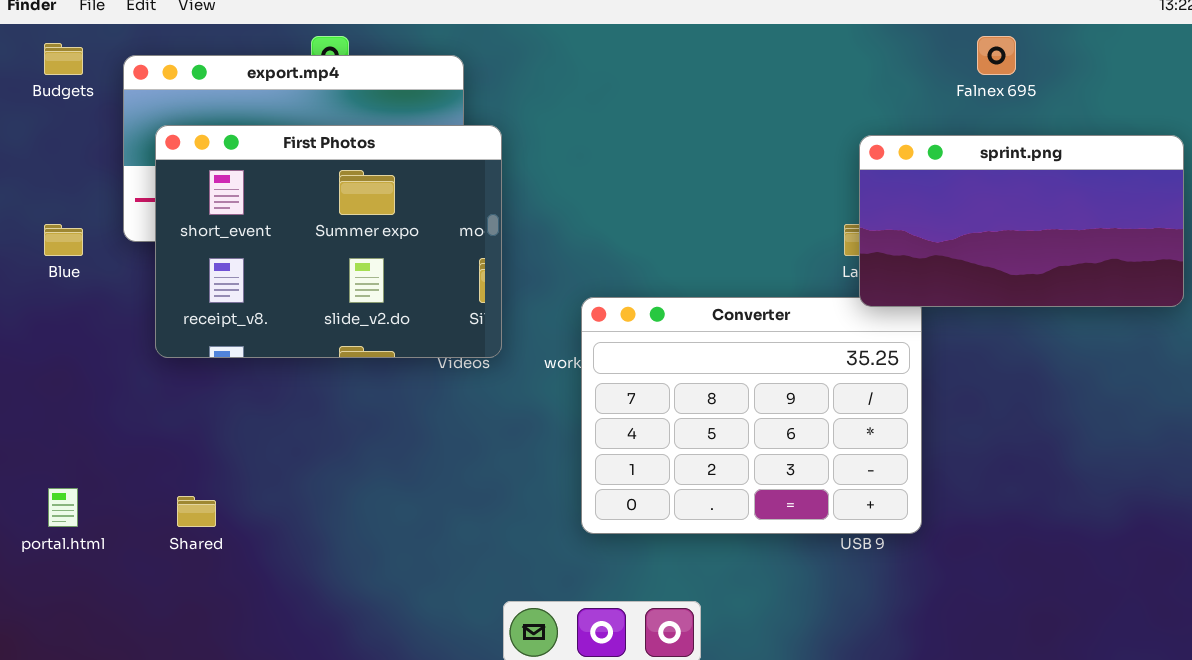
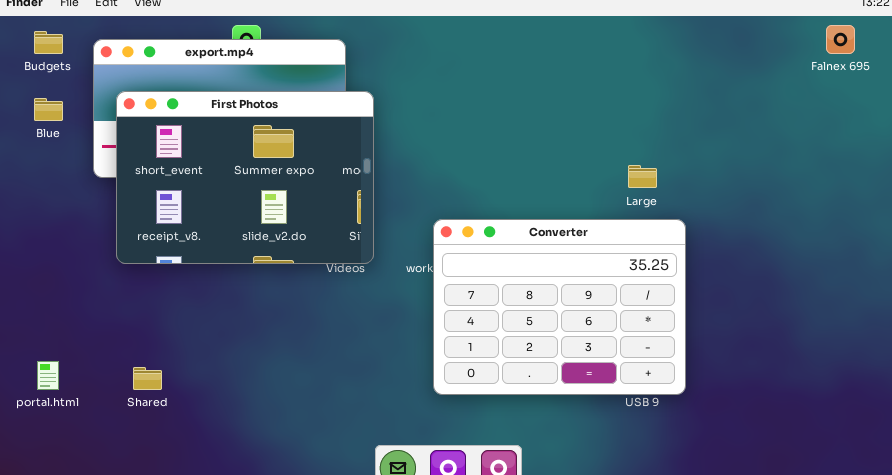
Falnex 695: [977,36,1016,75] -> [826,25,855,54], moved
sprint.png: [859,135,1184,307] -> none, closed
Blue: [44,224,83,256] -> [34,98,63,121], moved

